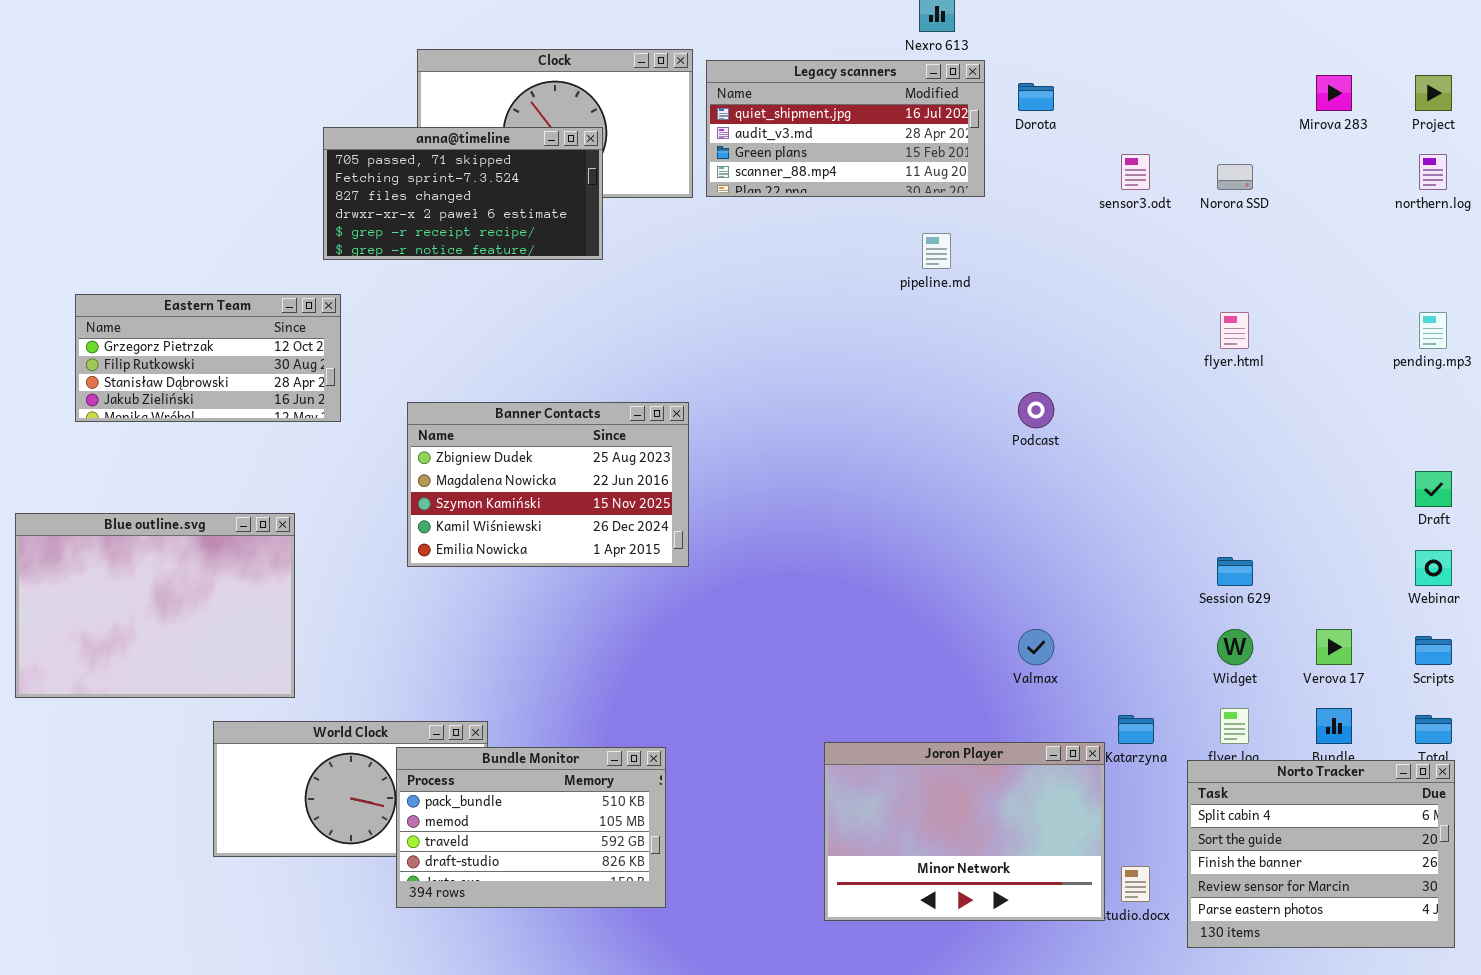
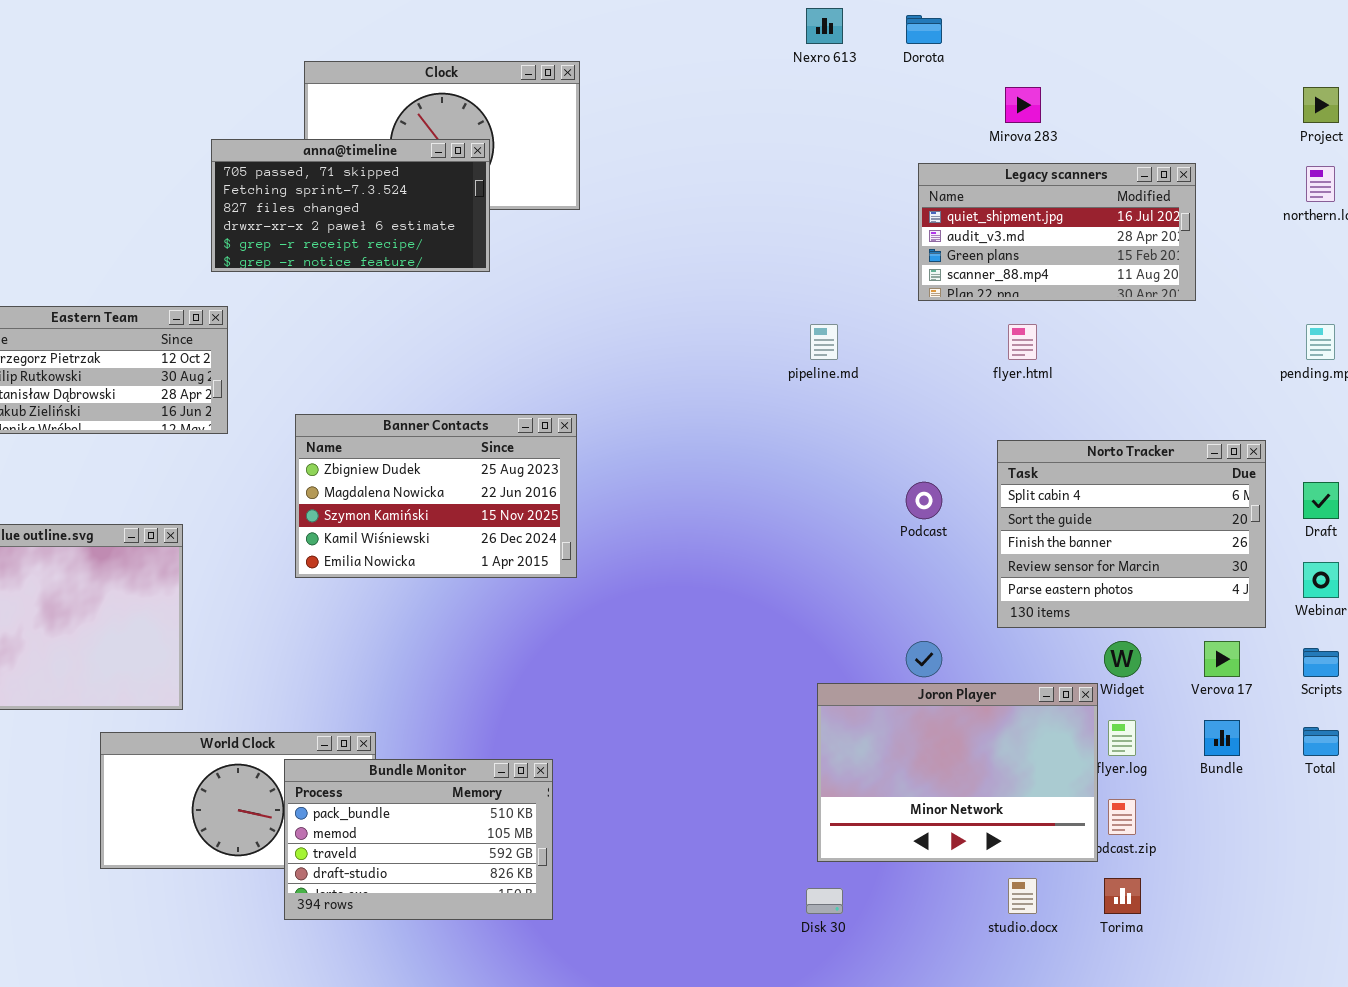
Legacy scanners: [706,60,985,197] -> [918,163,1196,301], moved
Mirova 283: [1316,75,1352,111] -> [1005,87,1041,123], moved
Dorota: [1018,83,1054,111] -> [906,15,942,44], moved
pipeline.md: [922,233,951,269] -> [810,324,838,360], moved
flyer.html: [1220,312,1249,349] -> [1008,324,1037,360], moved
Podcast: [1018,392,1054,428] -> [906,482,942,519], moved
Joron Player: [824,742,1105,921] -> [817,683,1098,862], moved
Norto Tracker: [1187,760,1455,948] -> [997,440,1266,628], moved

